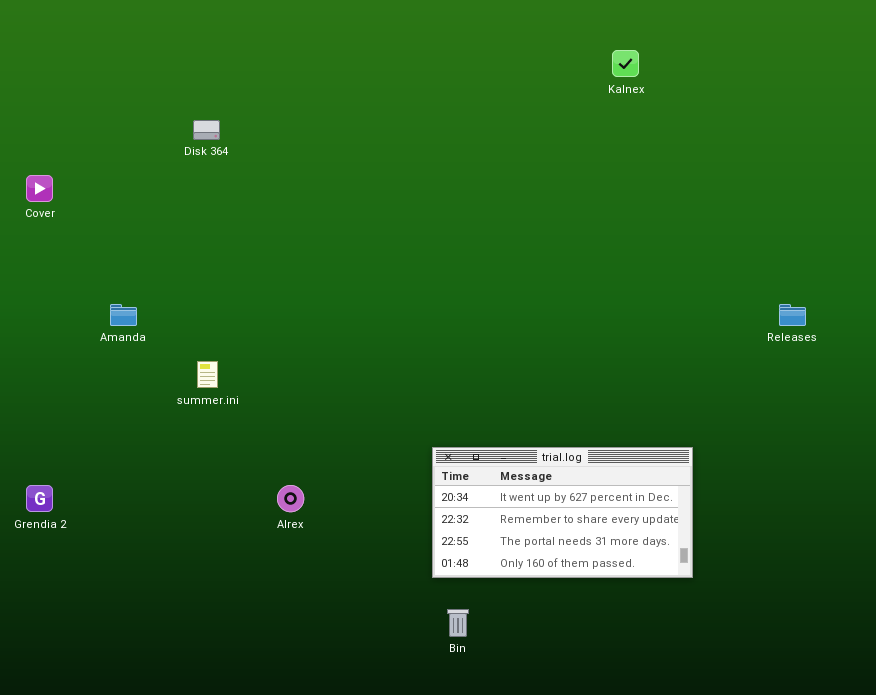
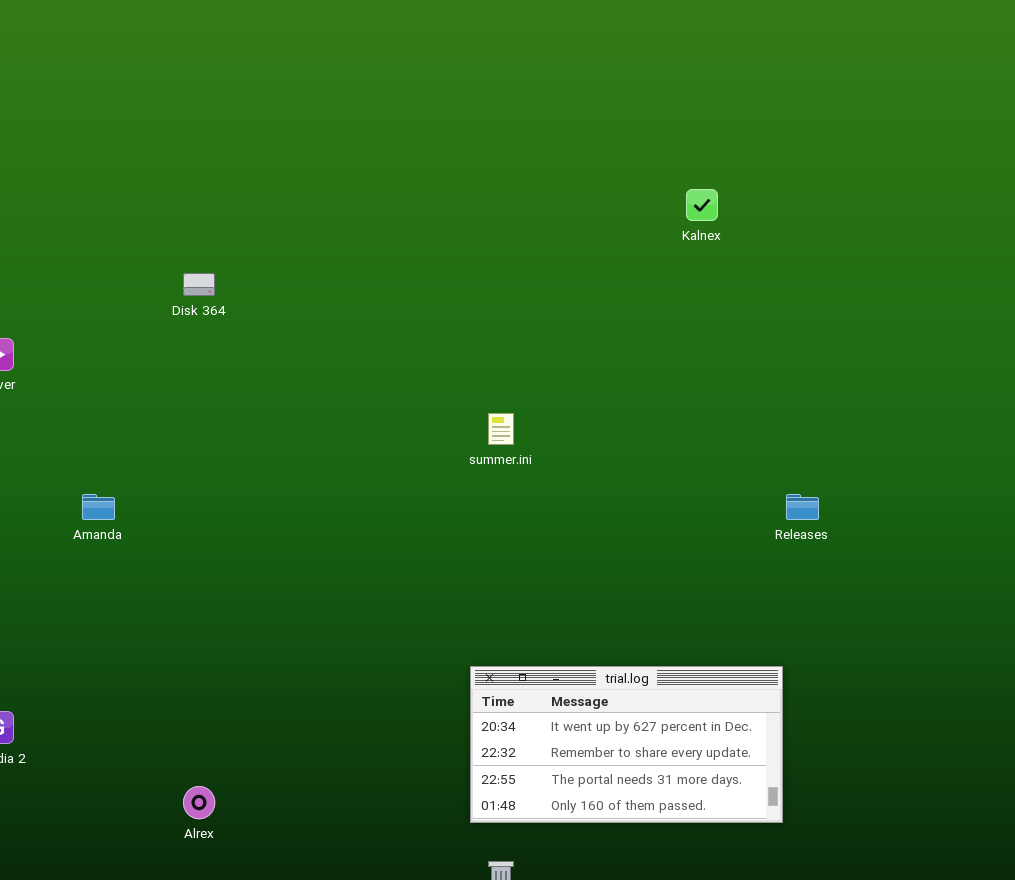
Releases: [779,304,806,326] -> [786,494,819,520], moved
summer.ini: [197,361,218,388] -> [488,413,514,445], moved
Alrex: [277,485,304,512] -> [183,786,215,819], moved

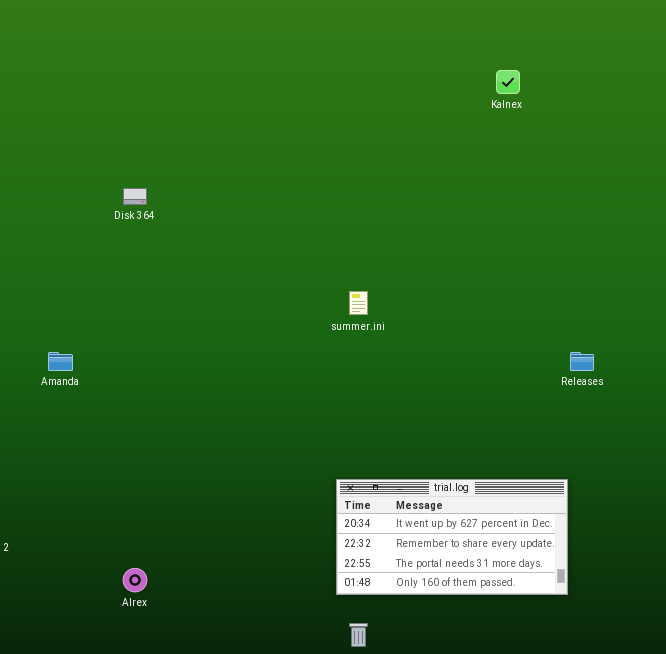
Kalnex: [686,189,718,221] -> [496,70,520,94], moved

